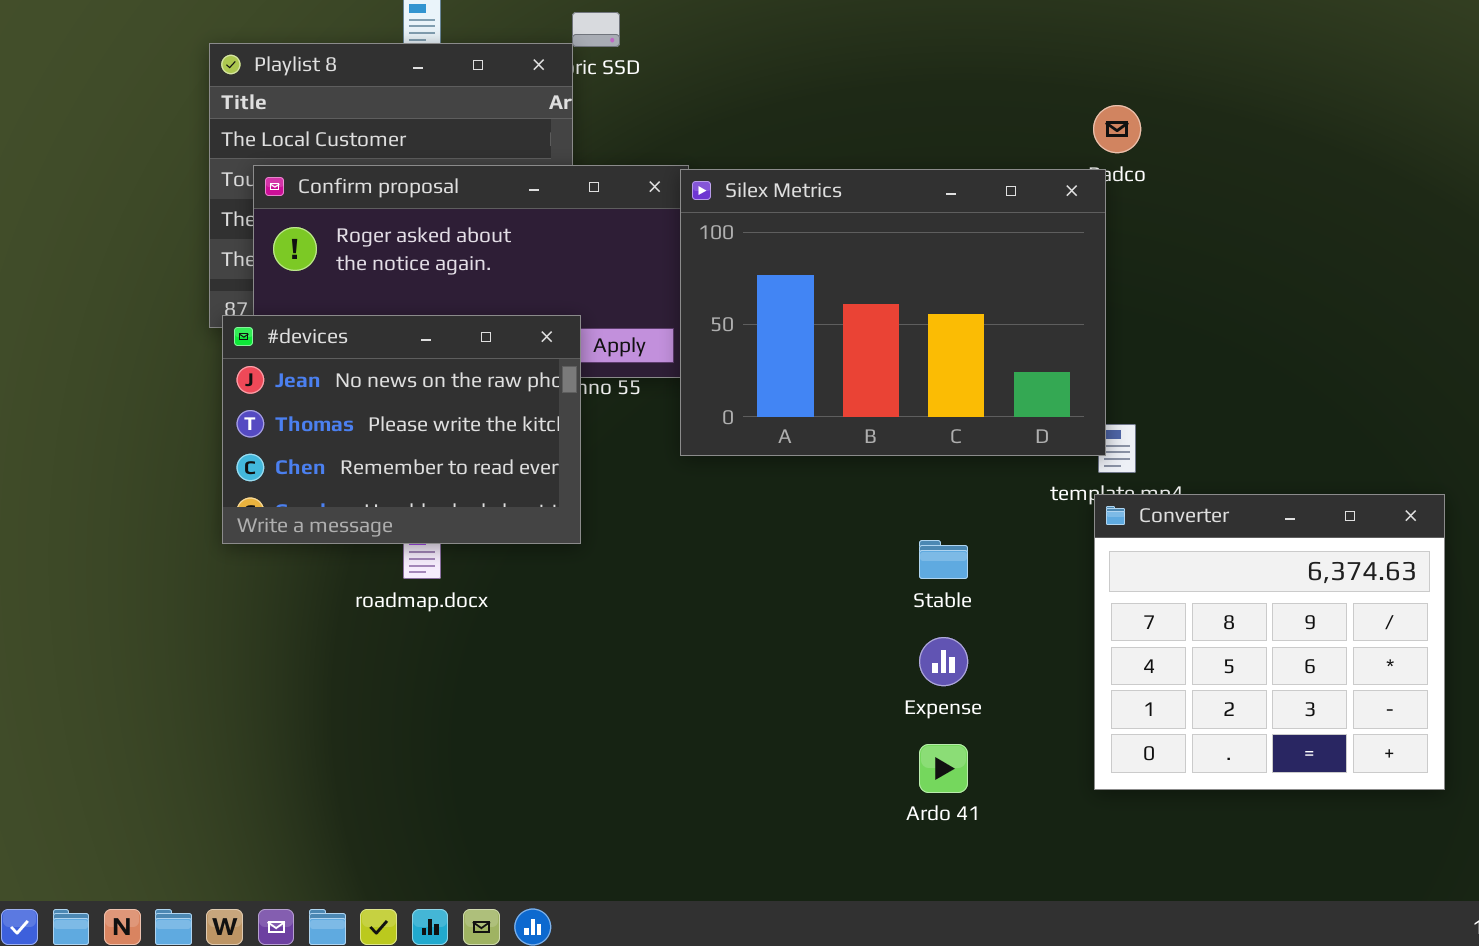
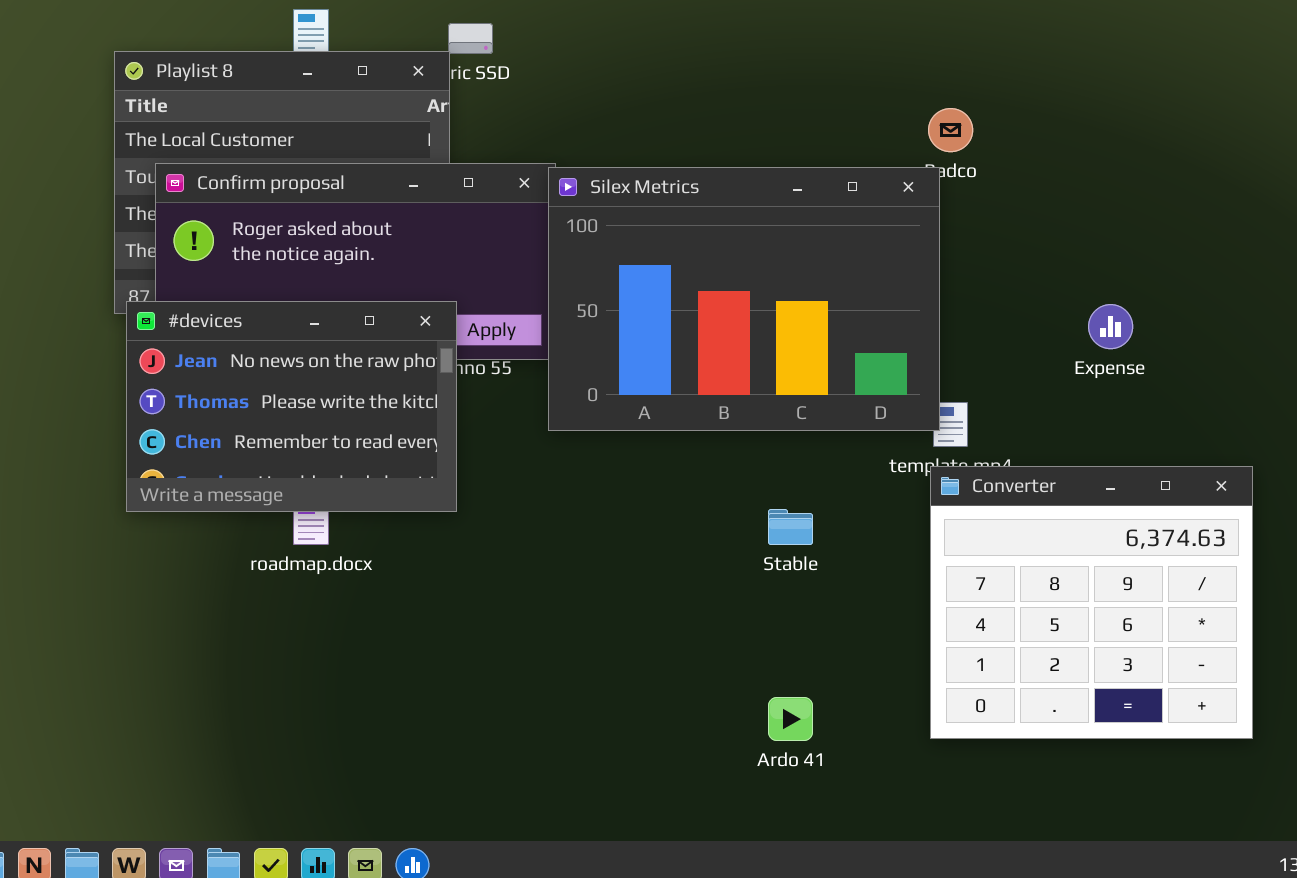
Expense: [919,637,968,686] -> [1088,304,1133,349], moved

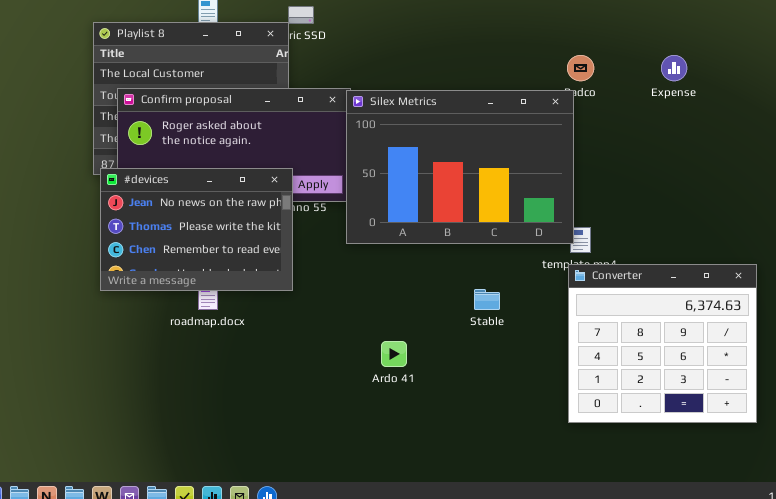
Expense: [1088,304,1133,349] -> [661,55,687,81], moved
Ardo 41: [768,697,813,741] -> [381,341,407,367], moved

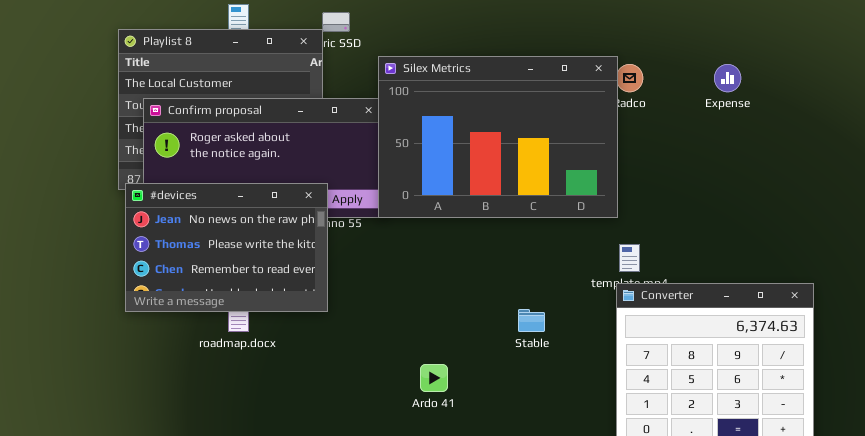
Silex Metrics: [346,90,574,244] -> [378,56,618,218], moved

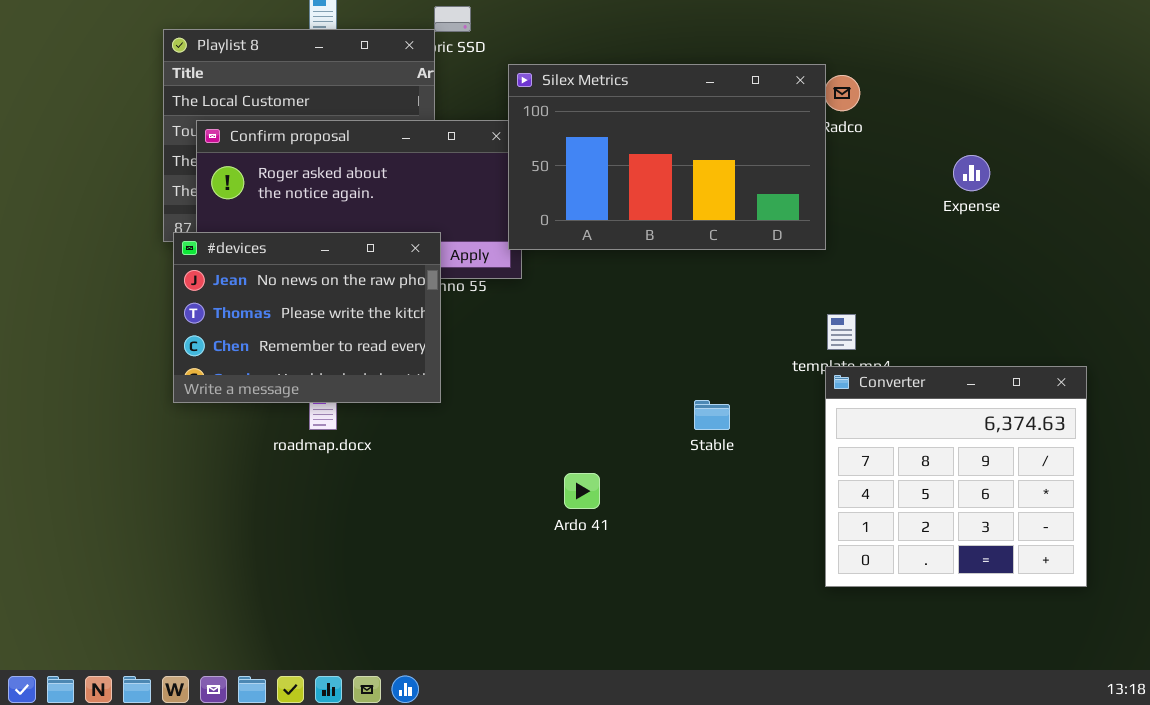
Silex Metrics: [378,56,618,218] -> [508,64,826,250], resized
Expense: [714,64,741,92] -> [953,155,990,191], moved

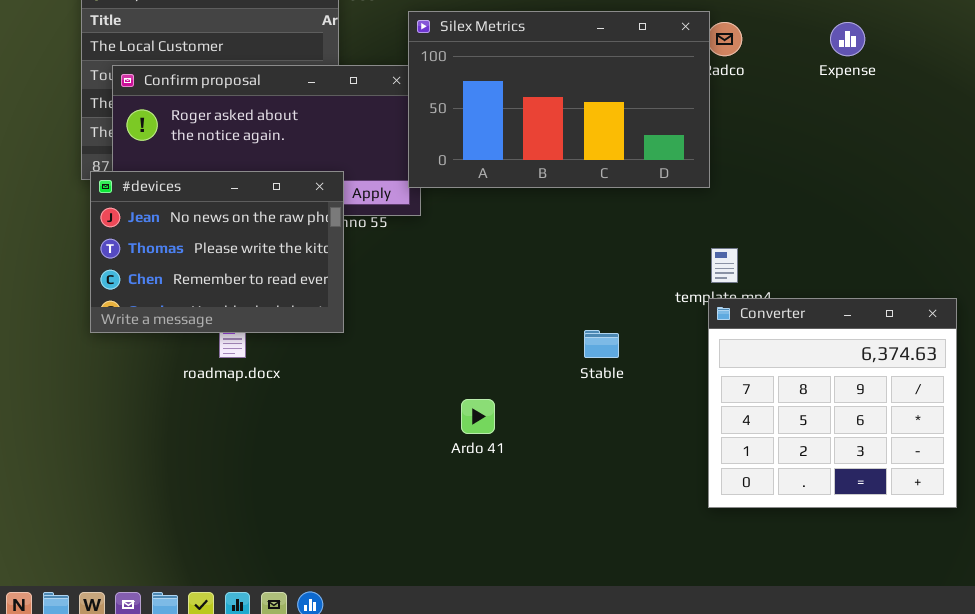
Expense: [953,155,990,191] -> [830,22,865,56], moved

